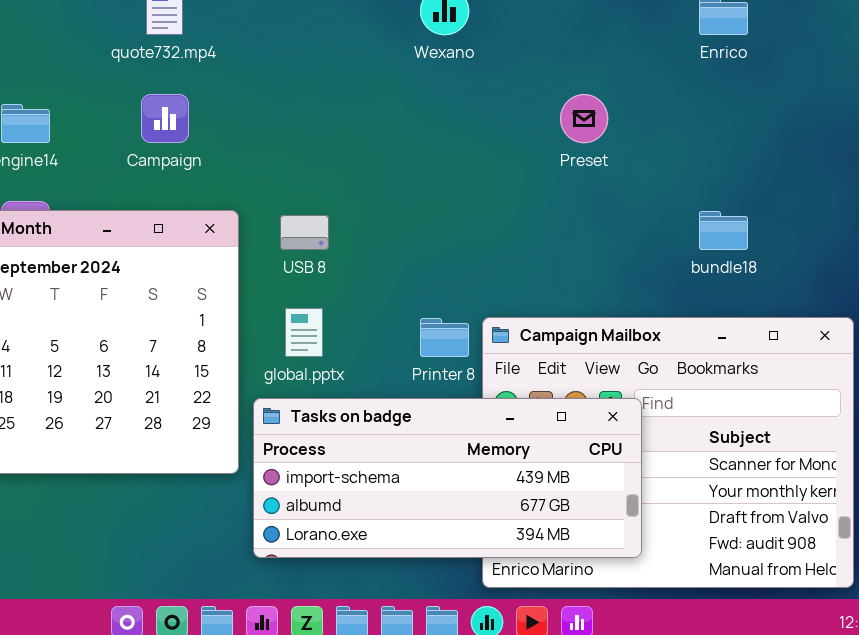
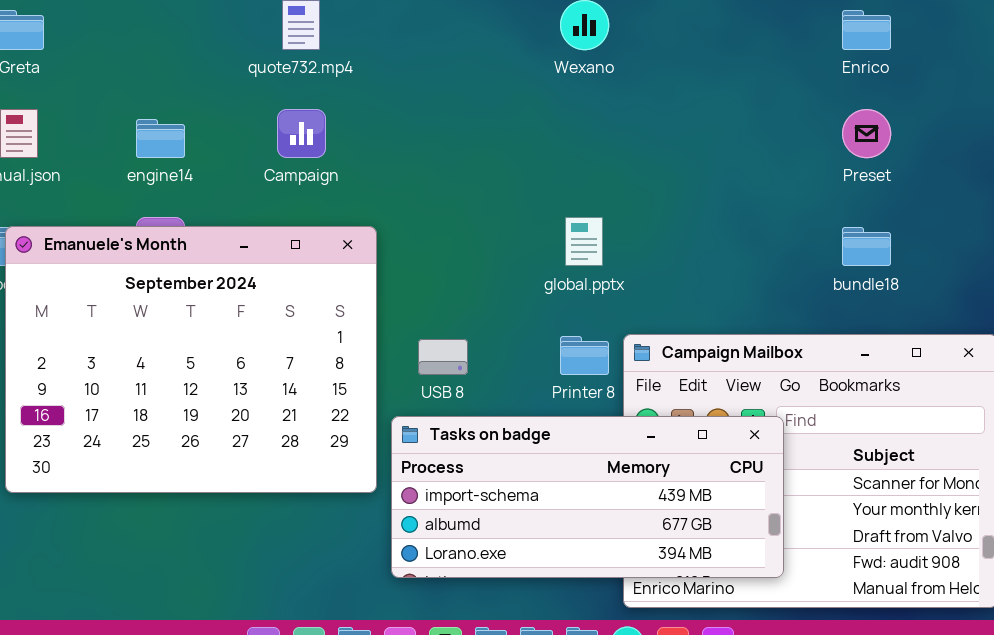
Preset: [560,94,608,143] -> [842,109,891,158], moved
USB 8: [280,215,329,250] -> [418,339,468,375], moved
global.pptx: [285,308,323,357] -> [565,217,603,266], moved

